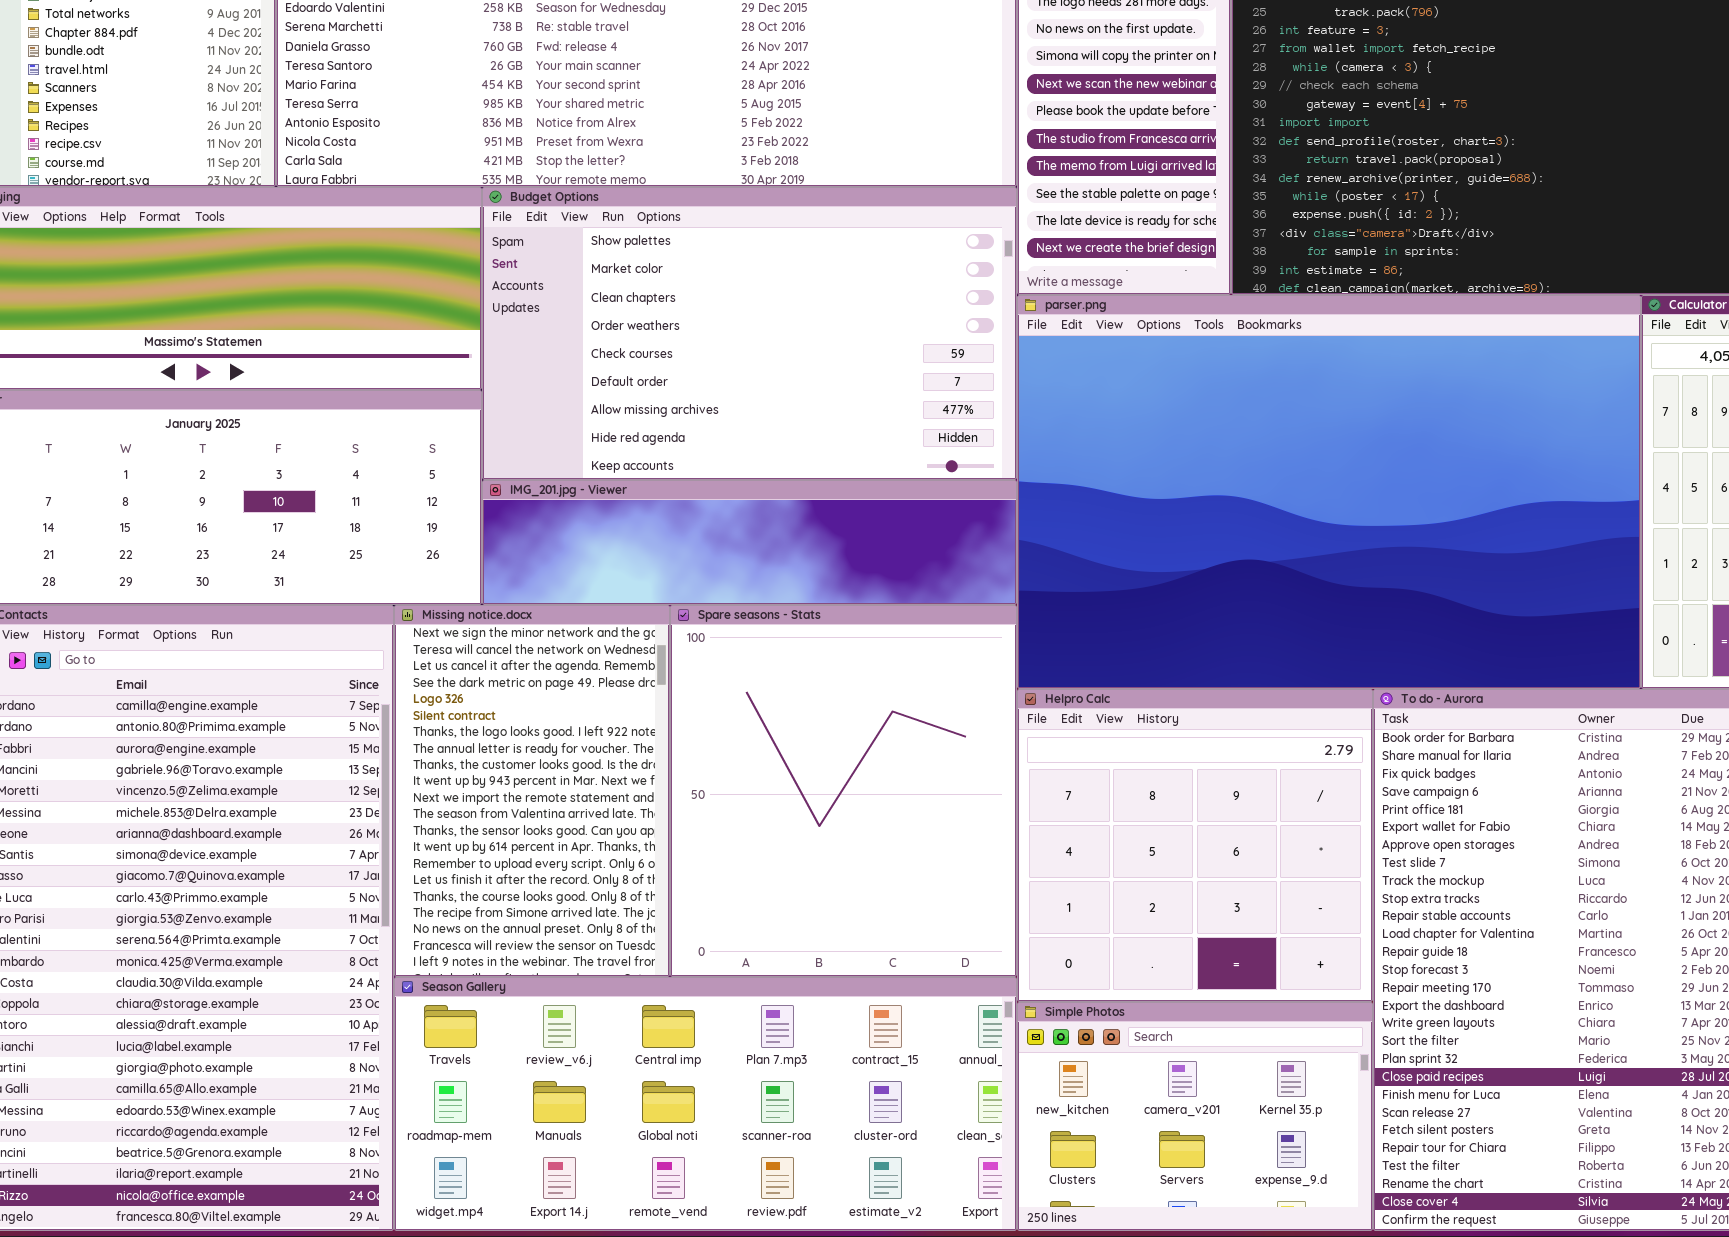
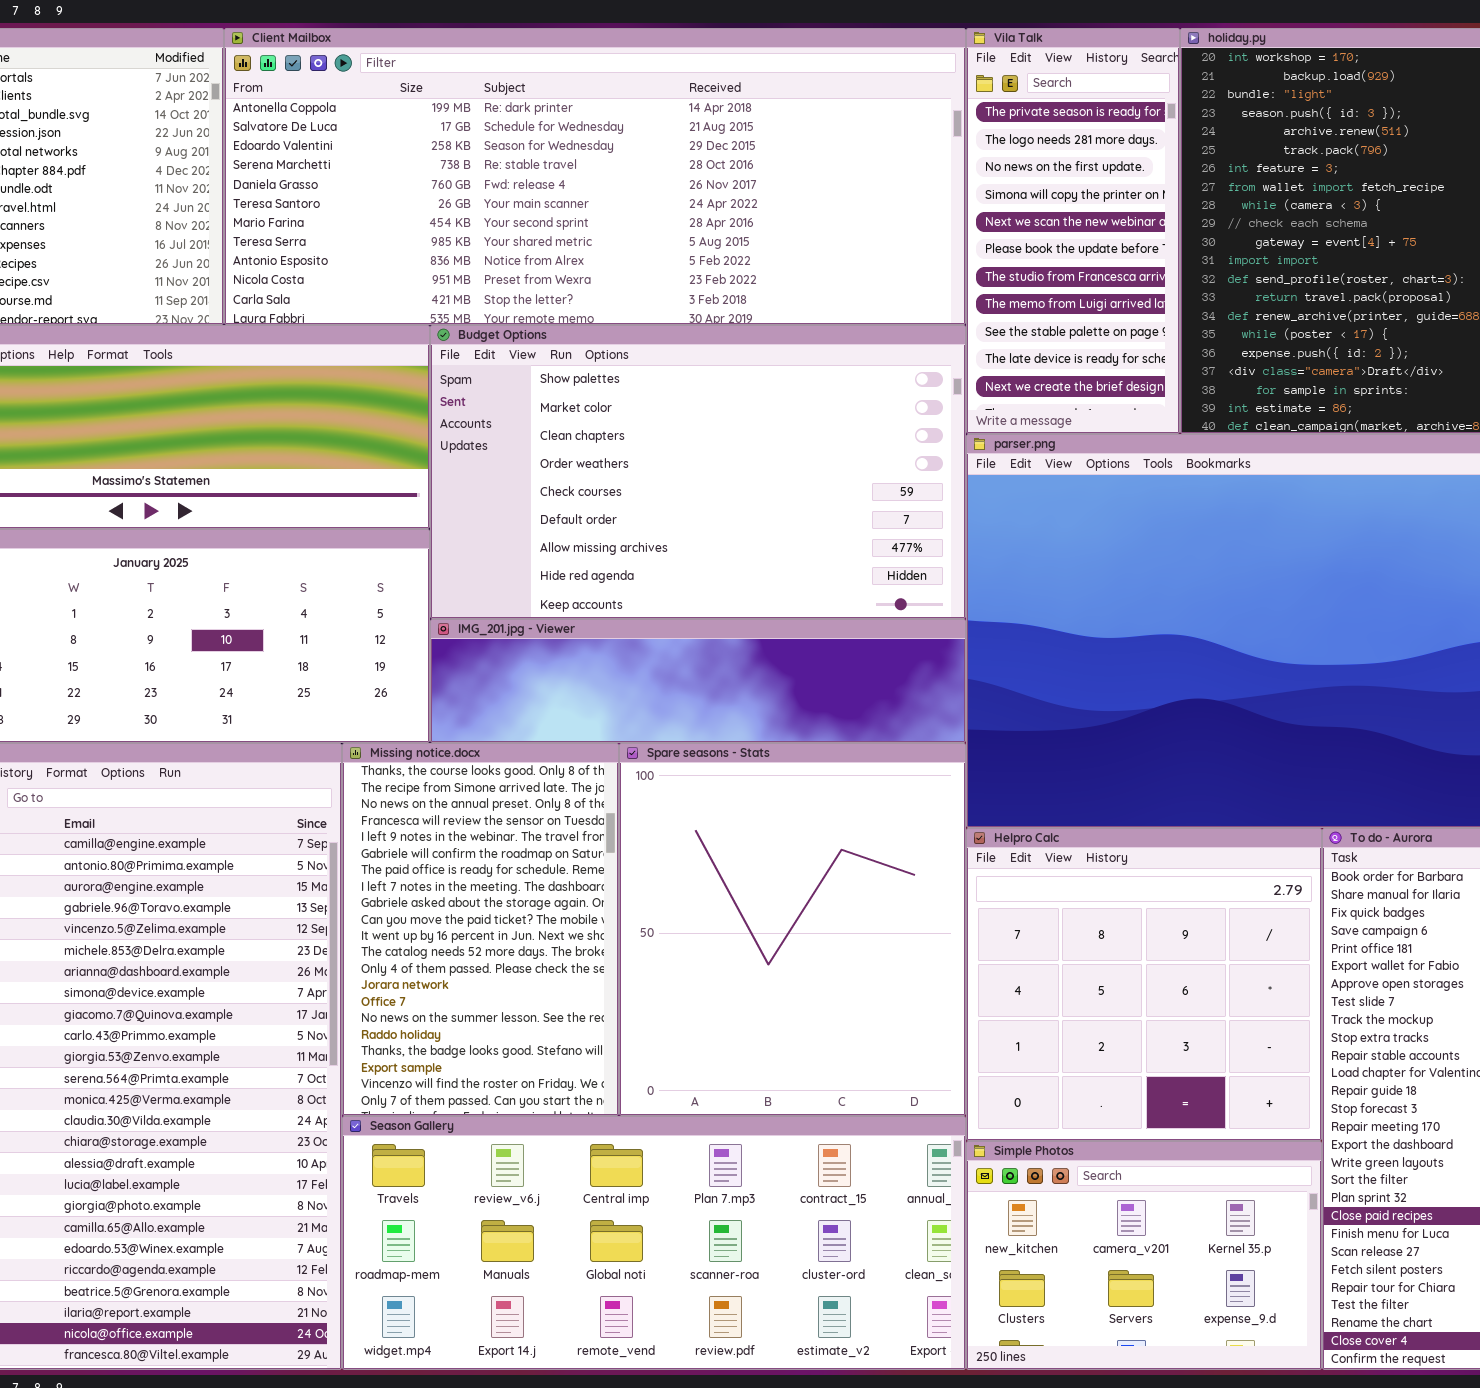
Missing notice.docx: [394,605,670,977] -> [342,743,619,1116], scrolled down 16 rows

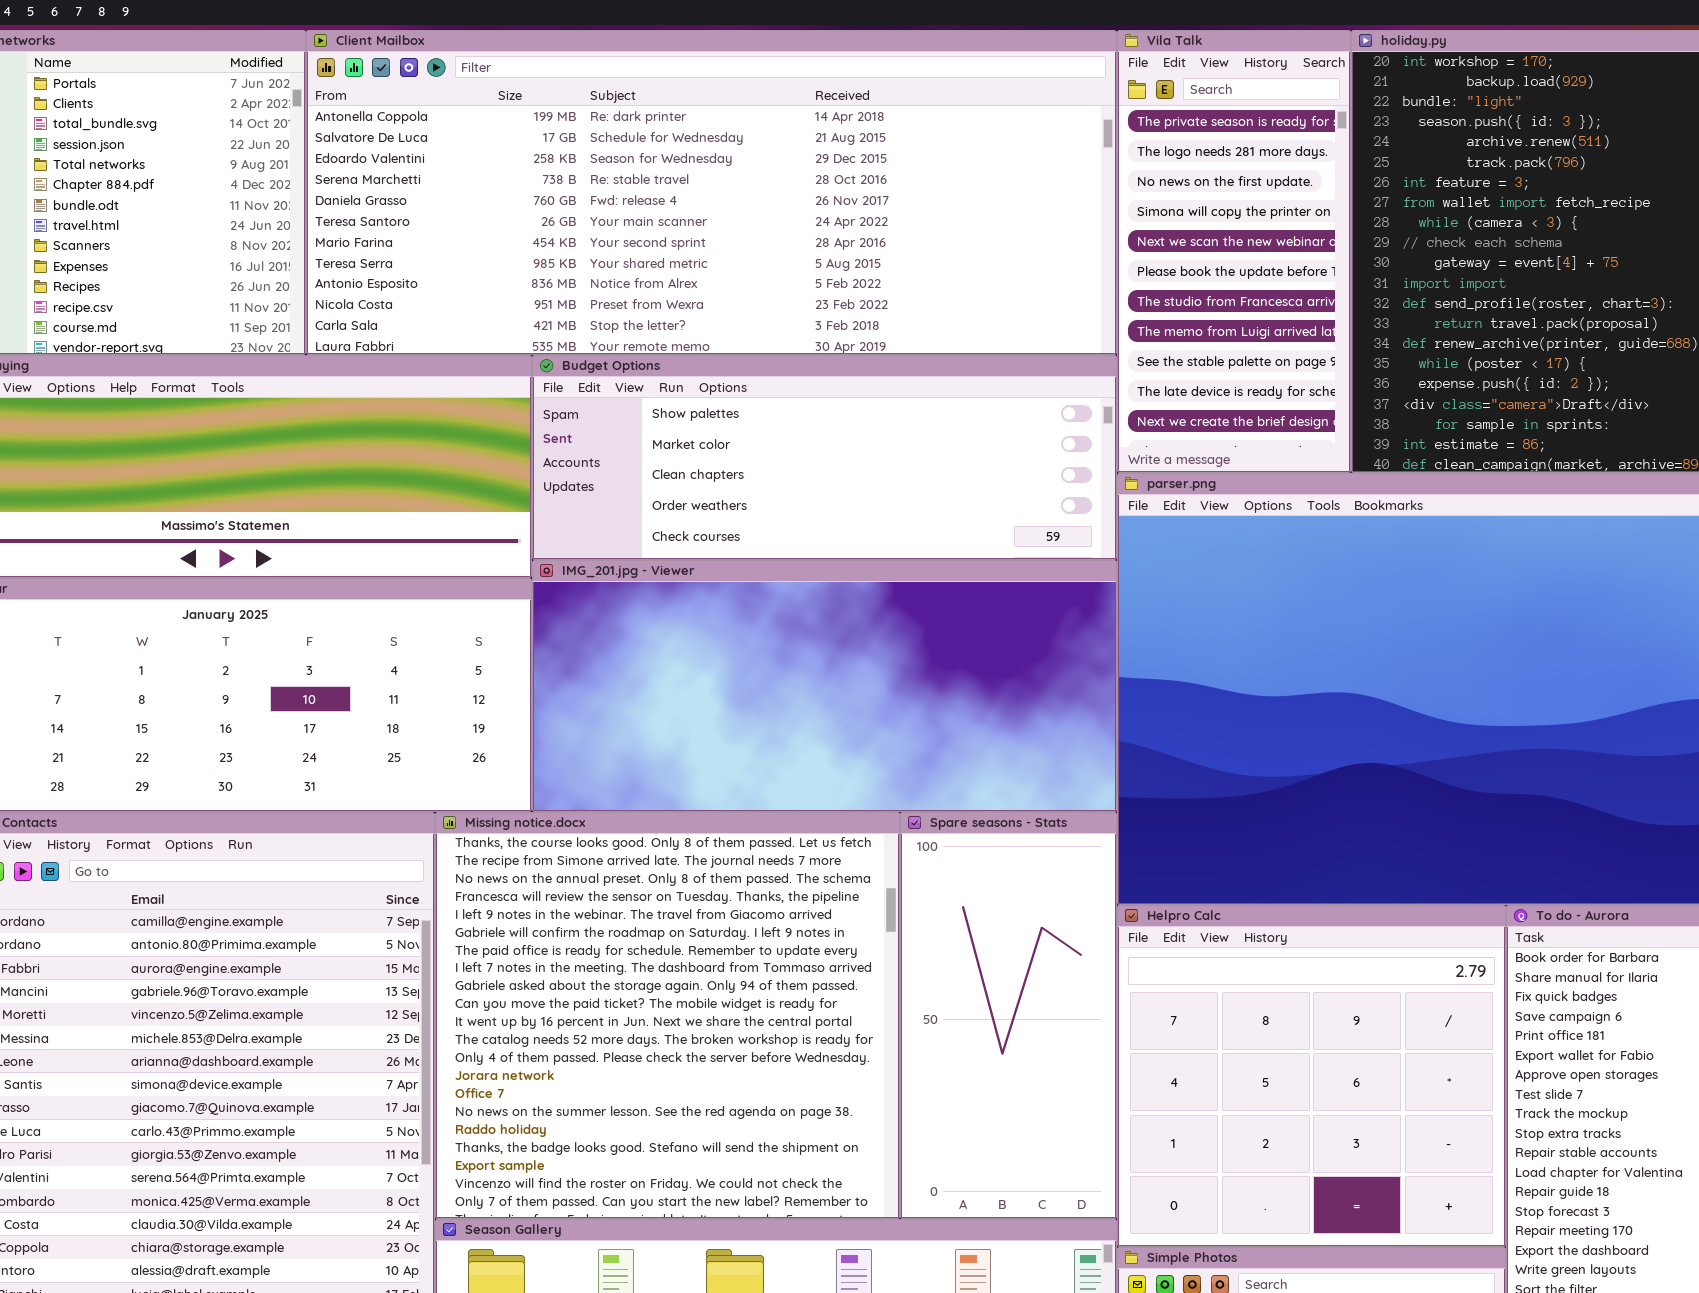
Budget Options: [430,325,966,619] -> [532,355,1117,560], resized
IMG_201.jpg - Viewer: [430,619,966,743] -> [532,560,1117,812], resized
Missing notice.docx: [342,743,619,1116] -> [435,812,900,1219], resized
Spare seasons - Stats: [619,743,966,1116] -> [900,812,1117,1219], resized

